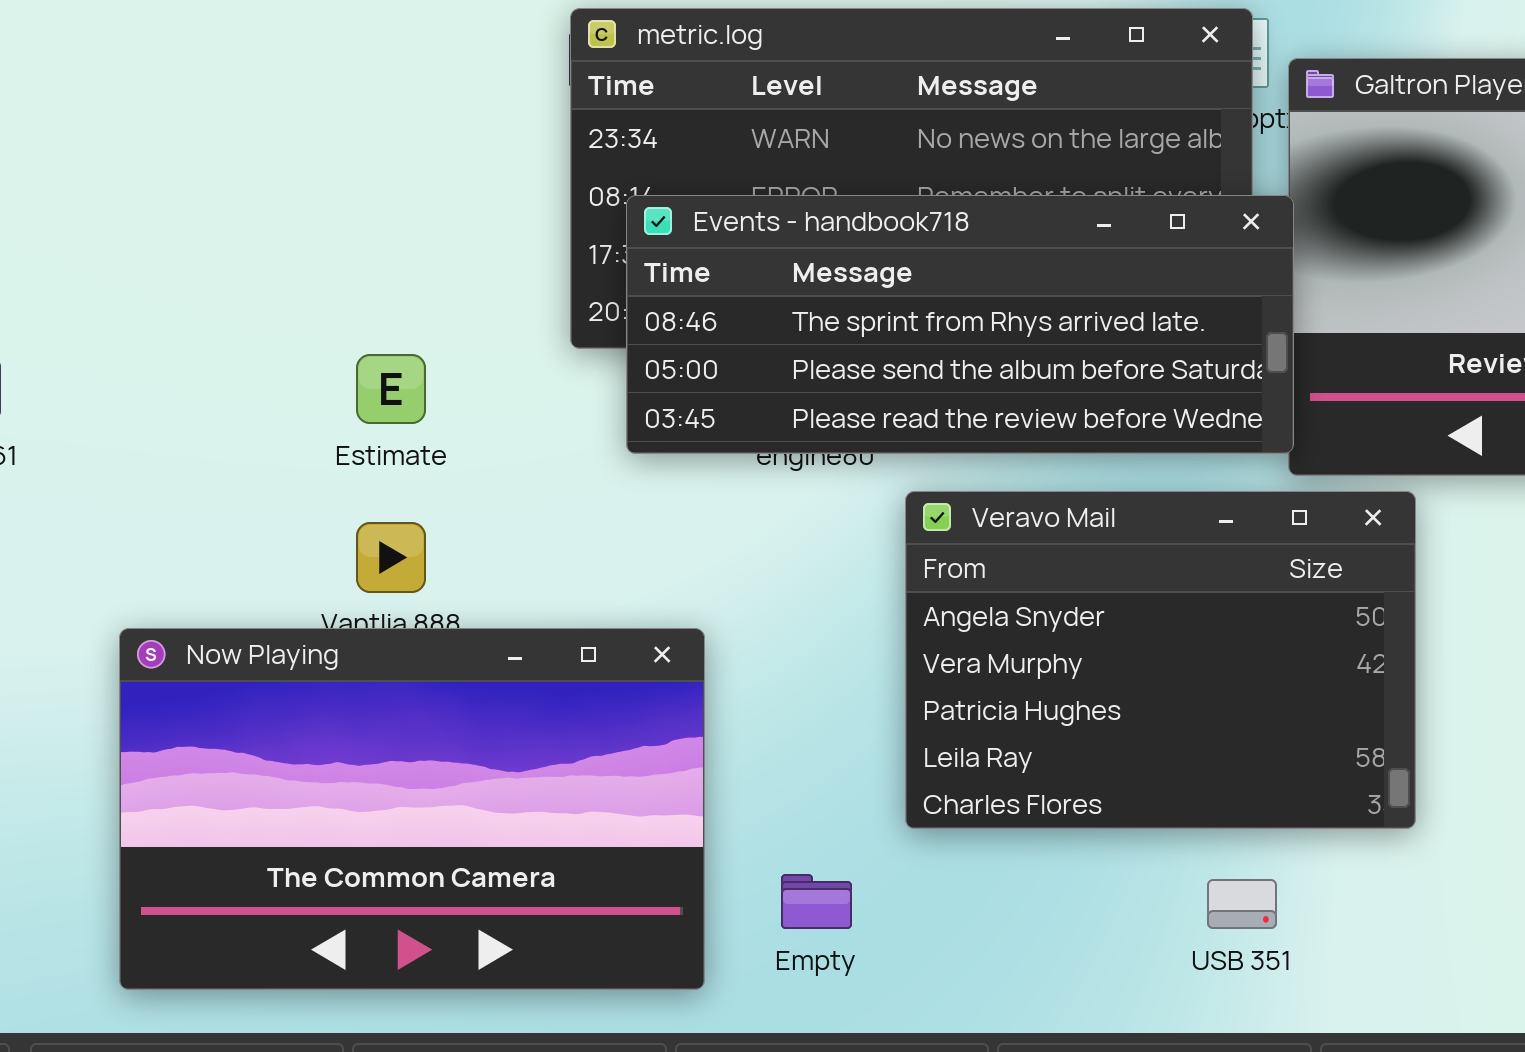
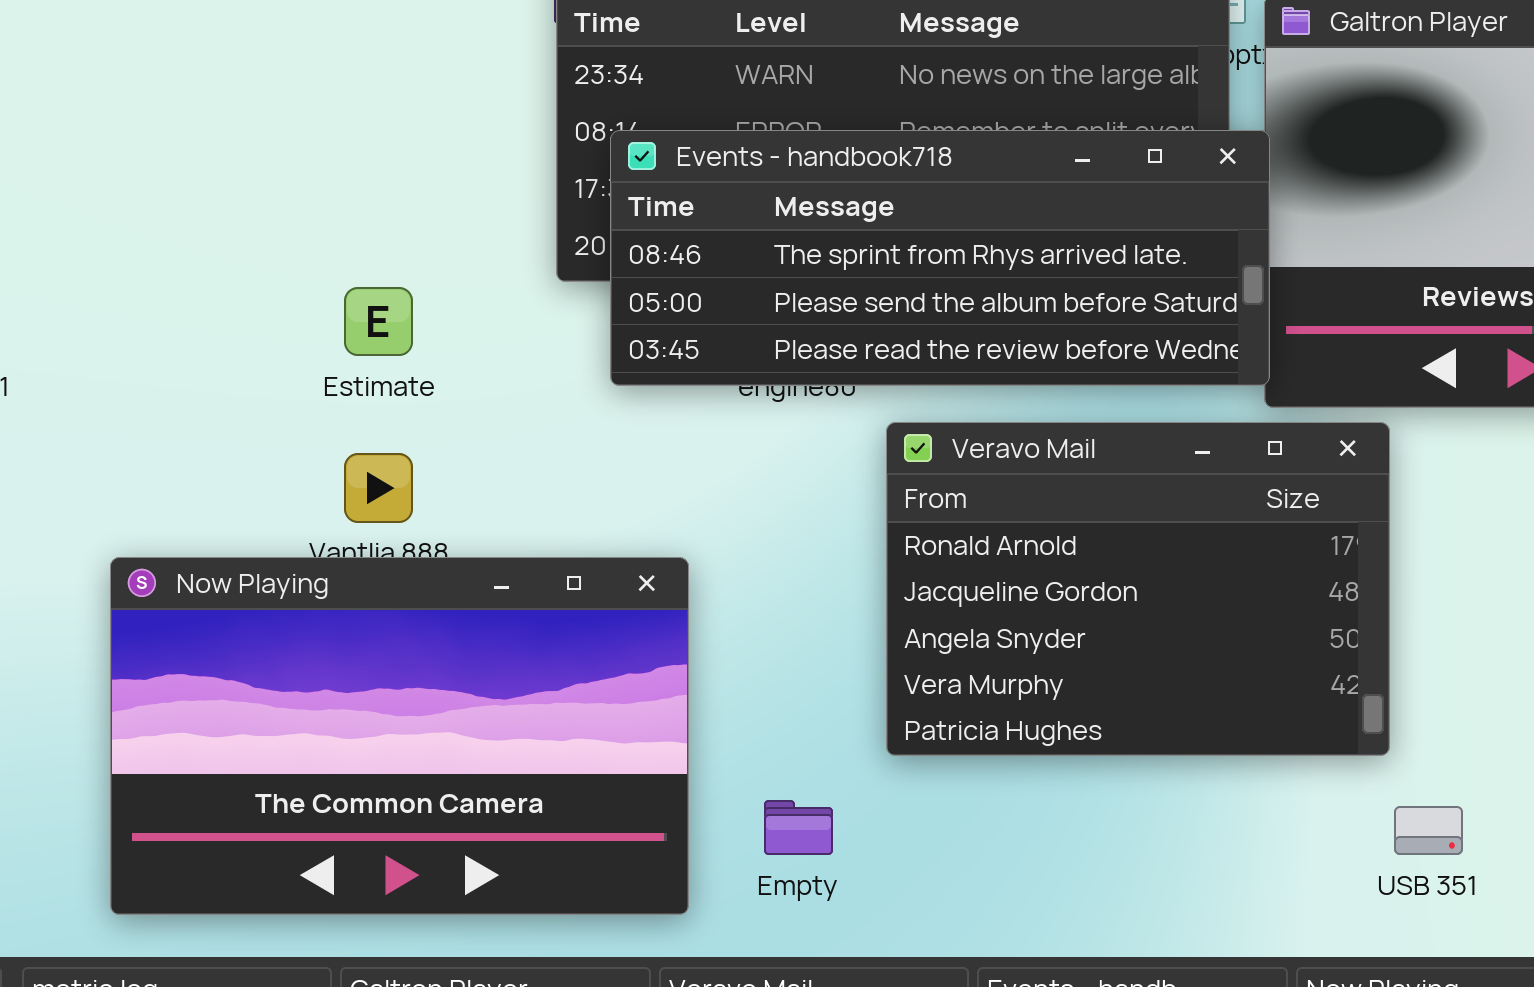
Veravo Mail: [905,491,1416,829] -> [886,422,1390,756], scrolled up 2 rows
USB 351: [1207,879,1277,929] -> [1394,806,1463,855], moved

